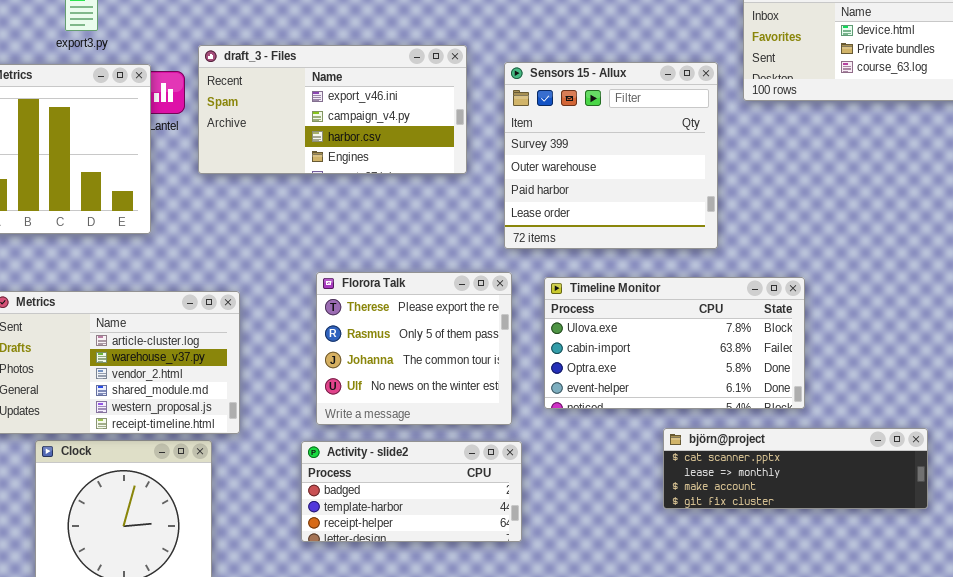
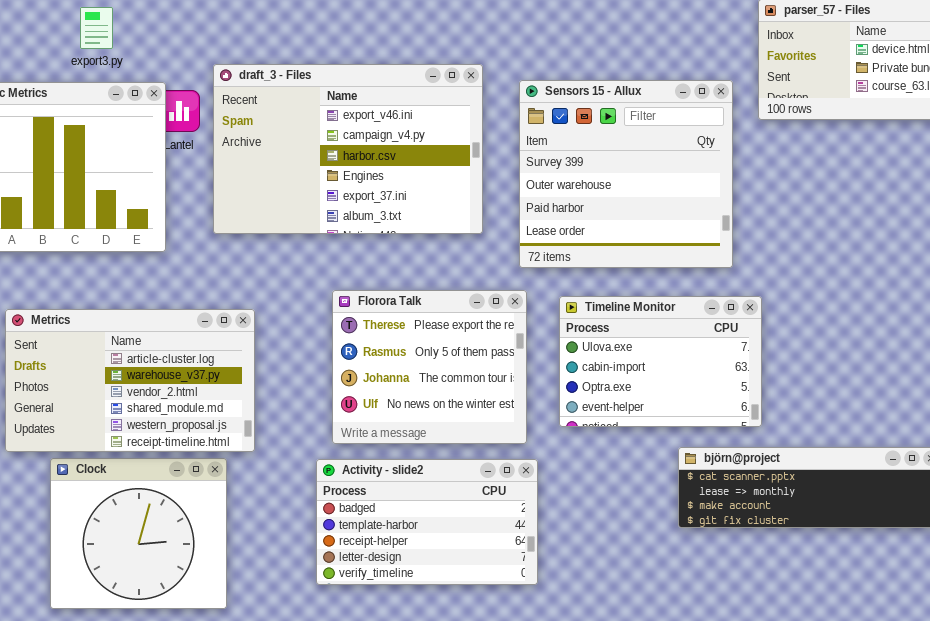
draft_3 - Files: [198,45,467,174] -> [213,64,483,234], resized
Timeline Monitor: [544,277,805,409] -> [559,296,762,427], resized
Activity - slide2: [301,441,522,542] -> [316,459,538,585], resized

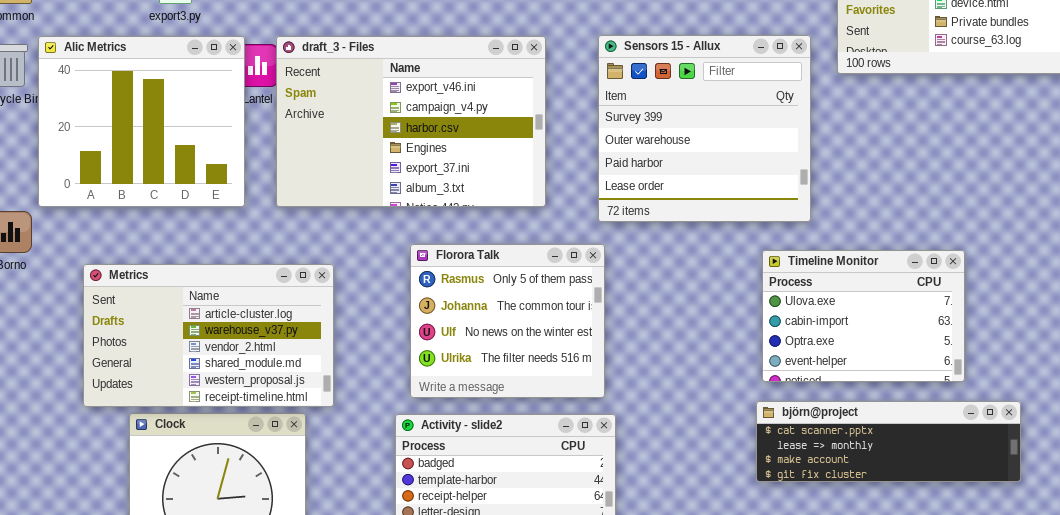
draft_3 - Files: [213,64,483,234] -> [276,36,546,207], moved
Florora Talk: [332,290,527,444] -> [410,244,605,398], scrolled down 1 row
Timeline Monitor: [559,296,762,427] -> [762,250,965,382], moved

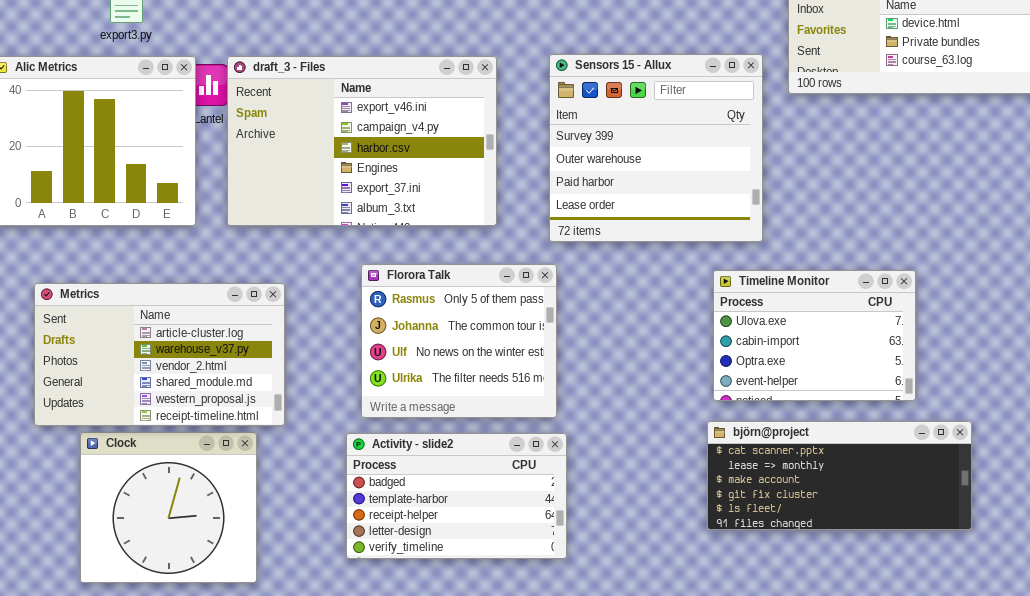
björn@project: [756,401,1021,482] -> [707,421,972,530], resized

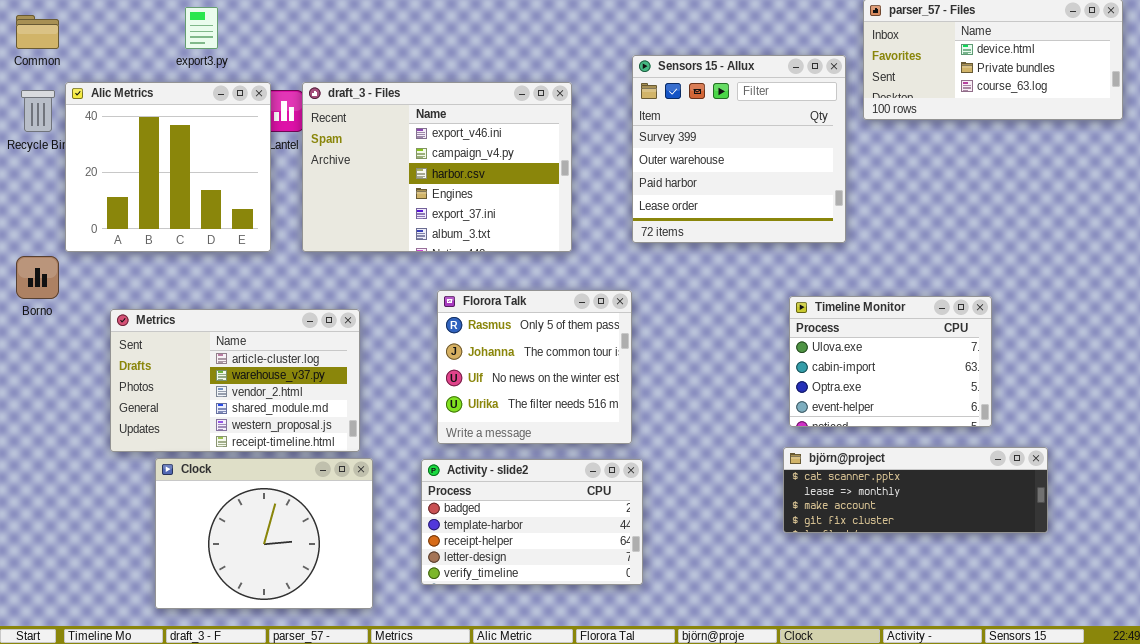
Sensors 15 - Allux: [549,54,763,242] -> [632,55,846,243], moved
björn@project: [707,421,972,530] -> [783,447,1048,533], resized
Clock: [80,432,257,583] -> [155,458,373,609], resized

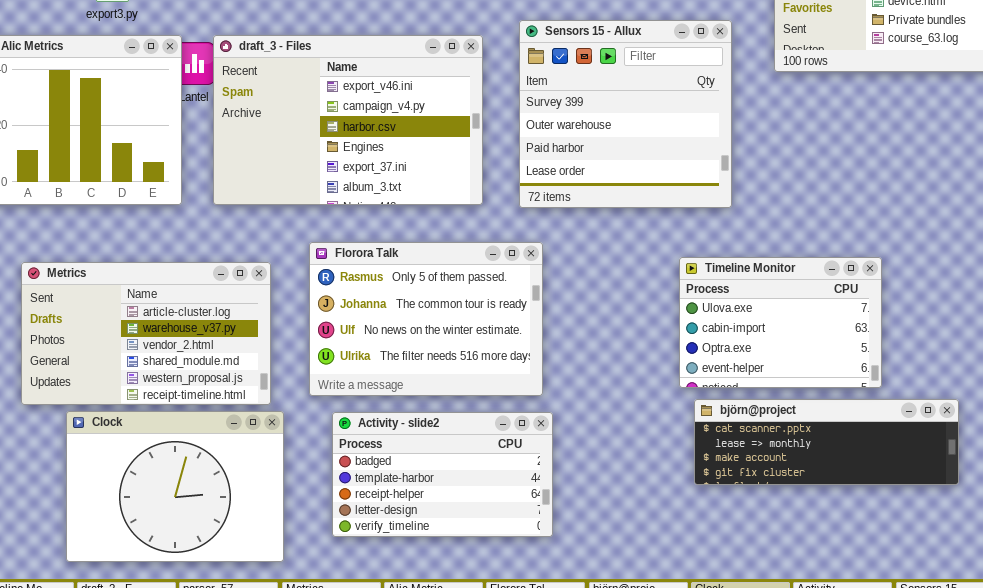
Sensors 15 - Allux: [632,55,846,243] -> [519,20,732,208], moved
Florora Talk: [437,290,632,444] -> [309,242,543,396], resized
Timeline Monitor: [789,296,992,427] -> [679,257,882,388], moved

